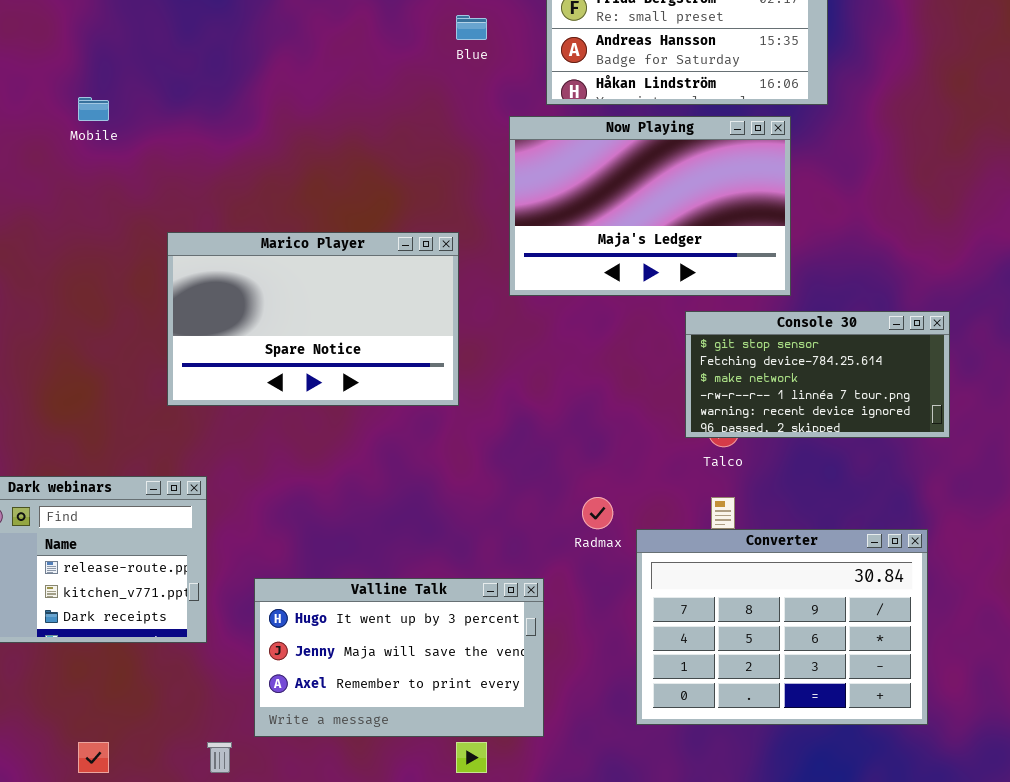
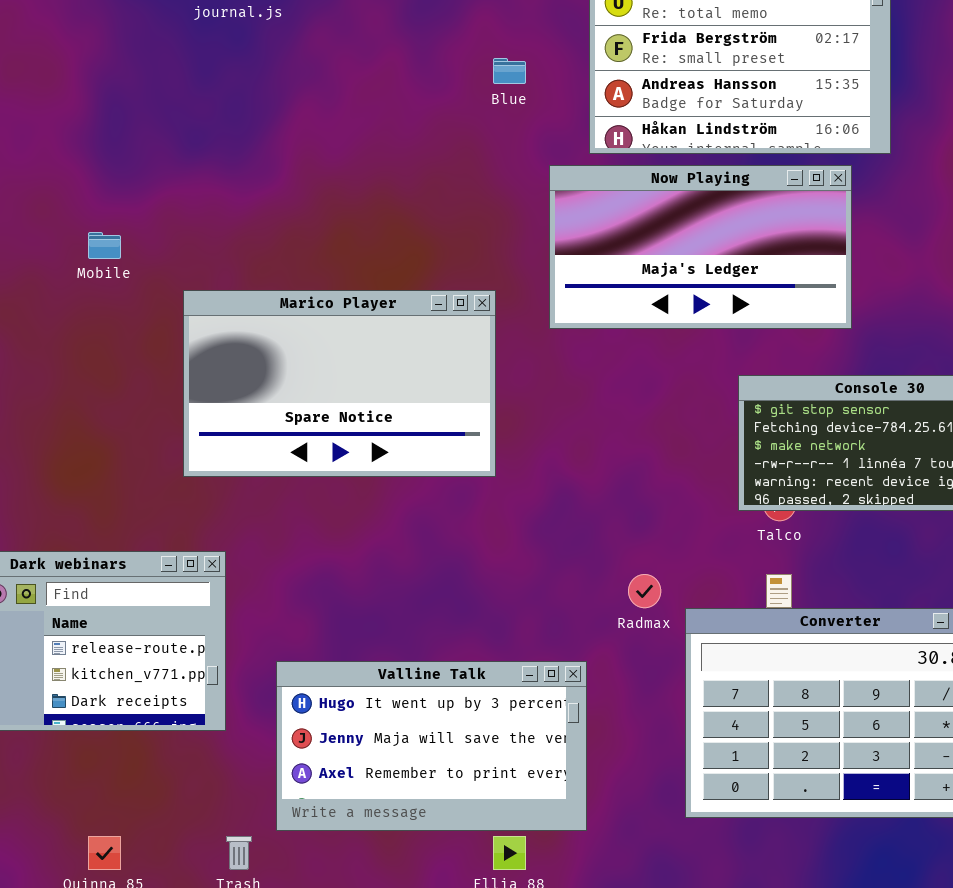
Mobile: [78,97,109,121] -> [88,232,121,259], moved
Now Playing: [509,116,791,296] -> [549,165,852,329], resized

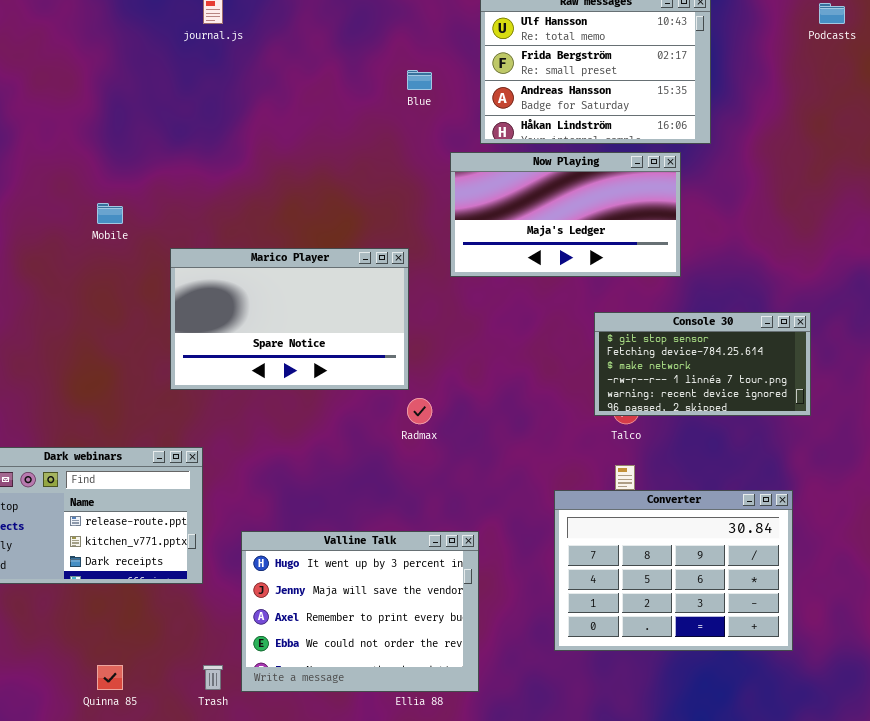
Radmax: [628,574,661,608] -> [407,398,432,424], moved
Valline Talk: [276,661,587,831] -> [241,531,479,692], resized

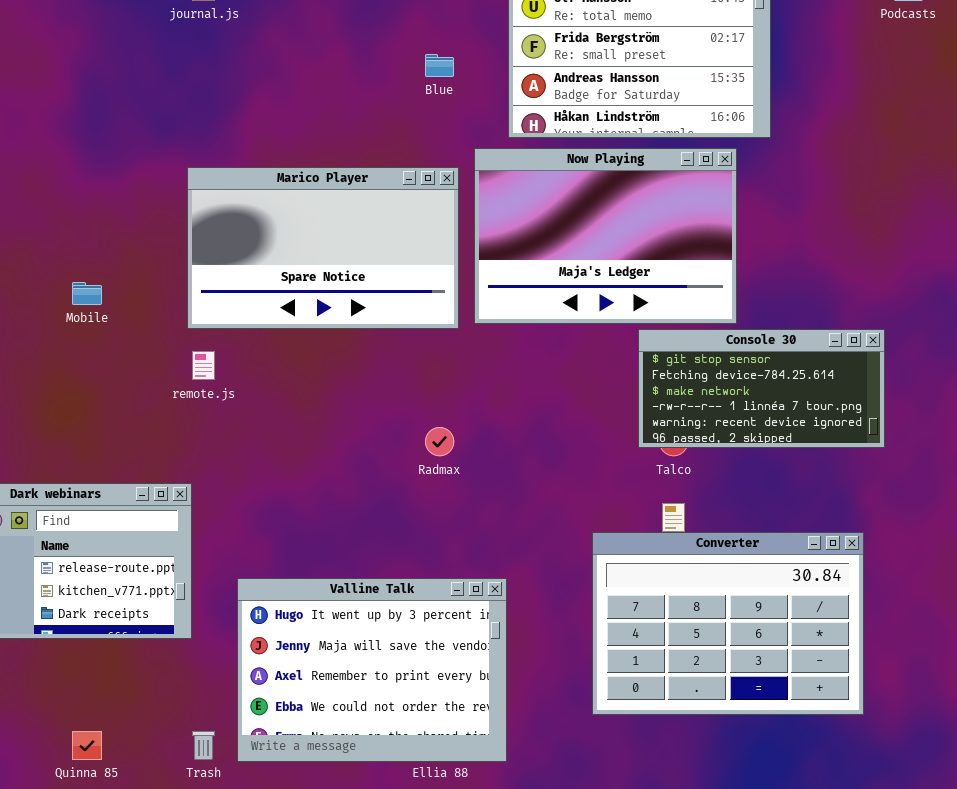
Now Playing: [450,152,681,277] -> [474,148,737,324], resized
Mobile: [97,203,123,224] -> [72,282,102,305], moved
Marico Player: [170,248,409,390] -> [187,167,459,329], moved

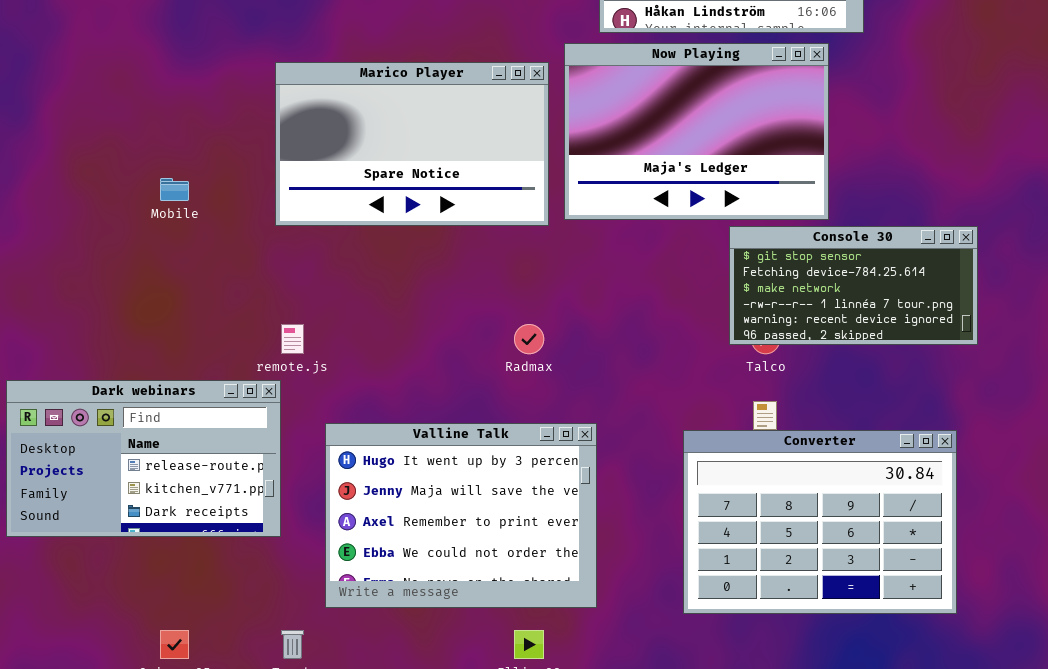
remote.js: [192,351,215,380] -> [281,324,304,354], moved
Valline Talk: [237,578,507,762] -> [325,423,597,608], moved

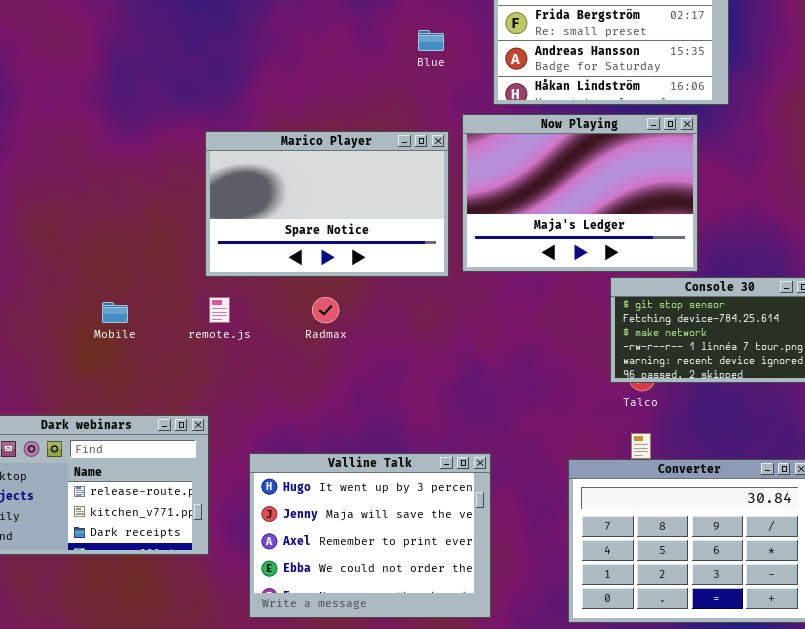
Mobile: [160,178,189,201] -> [102,302,128,323], moved
remote.js: [281,324,304,354] -> [209,297,230,323], moved
Radmax: [514,324,544,354] -> [312,297,339,323], moved

